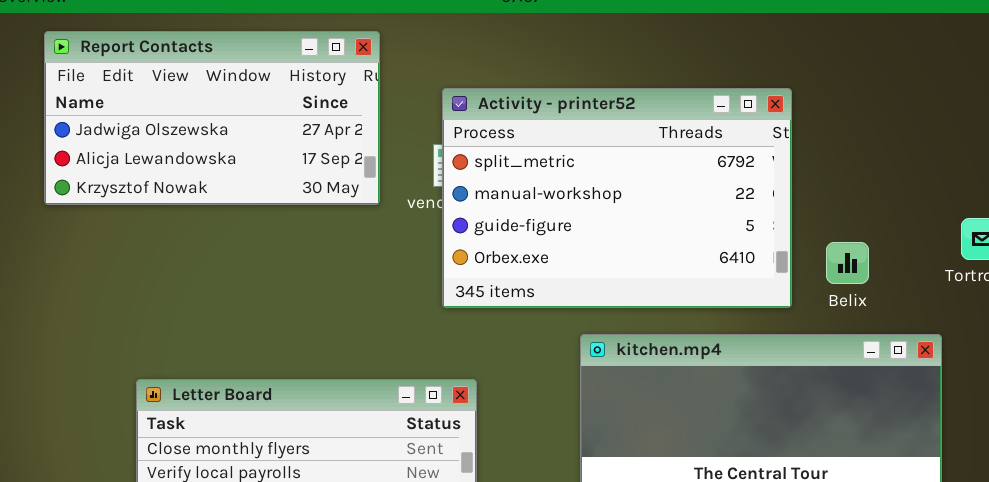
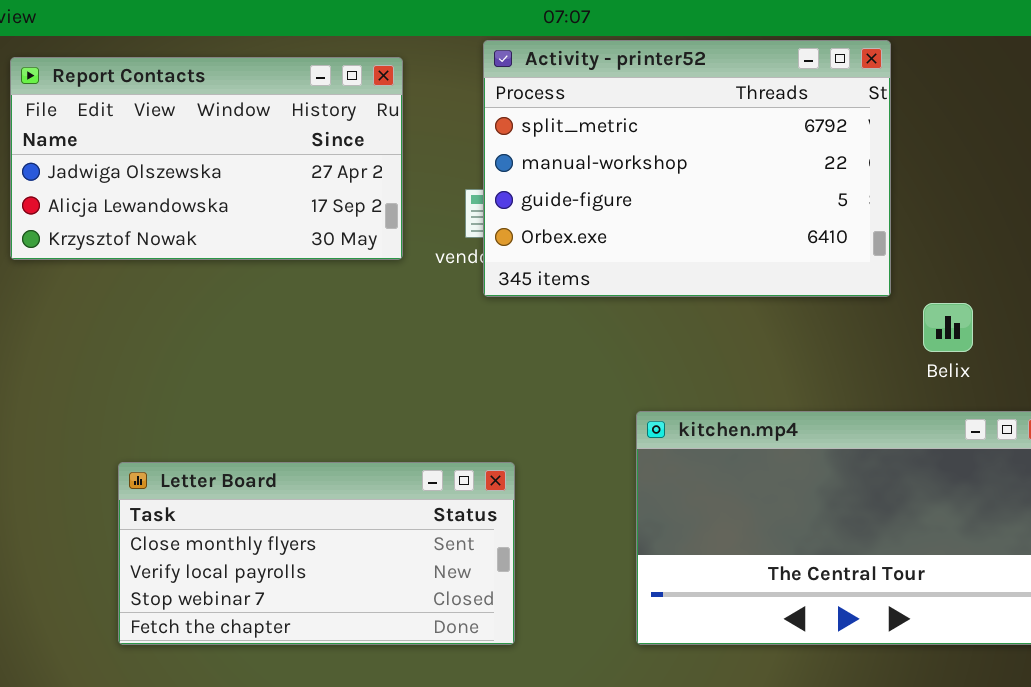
Activity - printer52: [442,88,792,308] -> [483,40,891,297], moved

